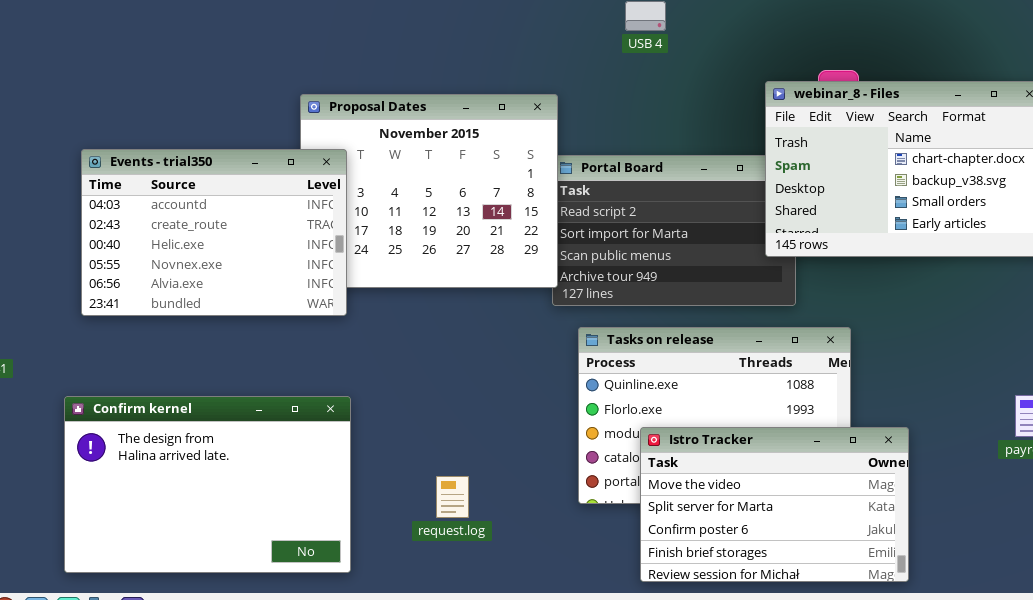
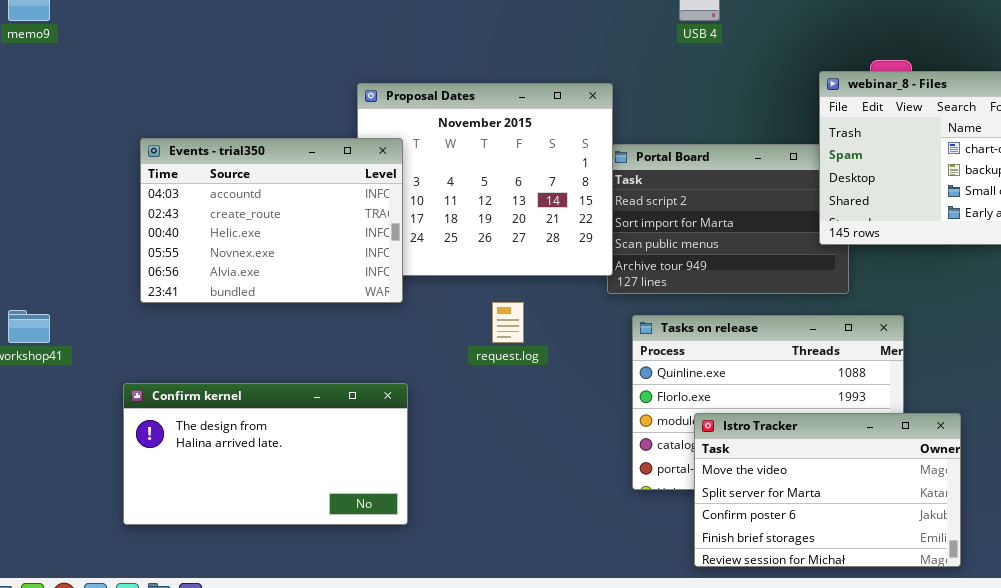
Confirm kernel: [64,396,351,573] -> [123,383,408,525], resized
request.log: [436,476,469,518] -> [492,302,524,343], moved

